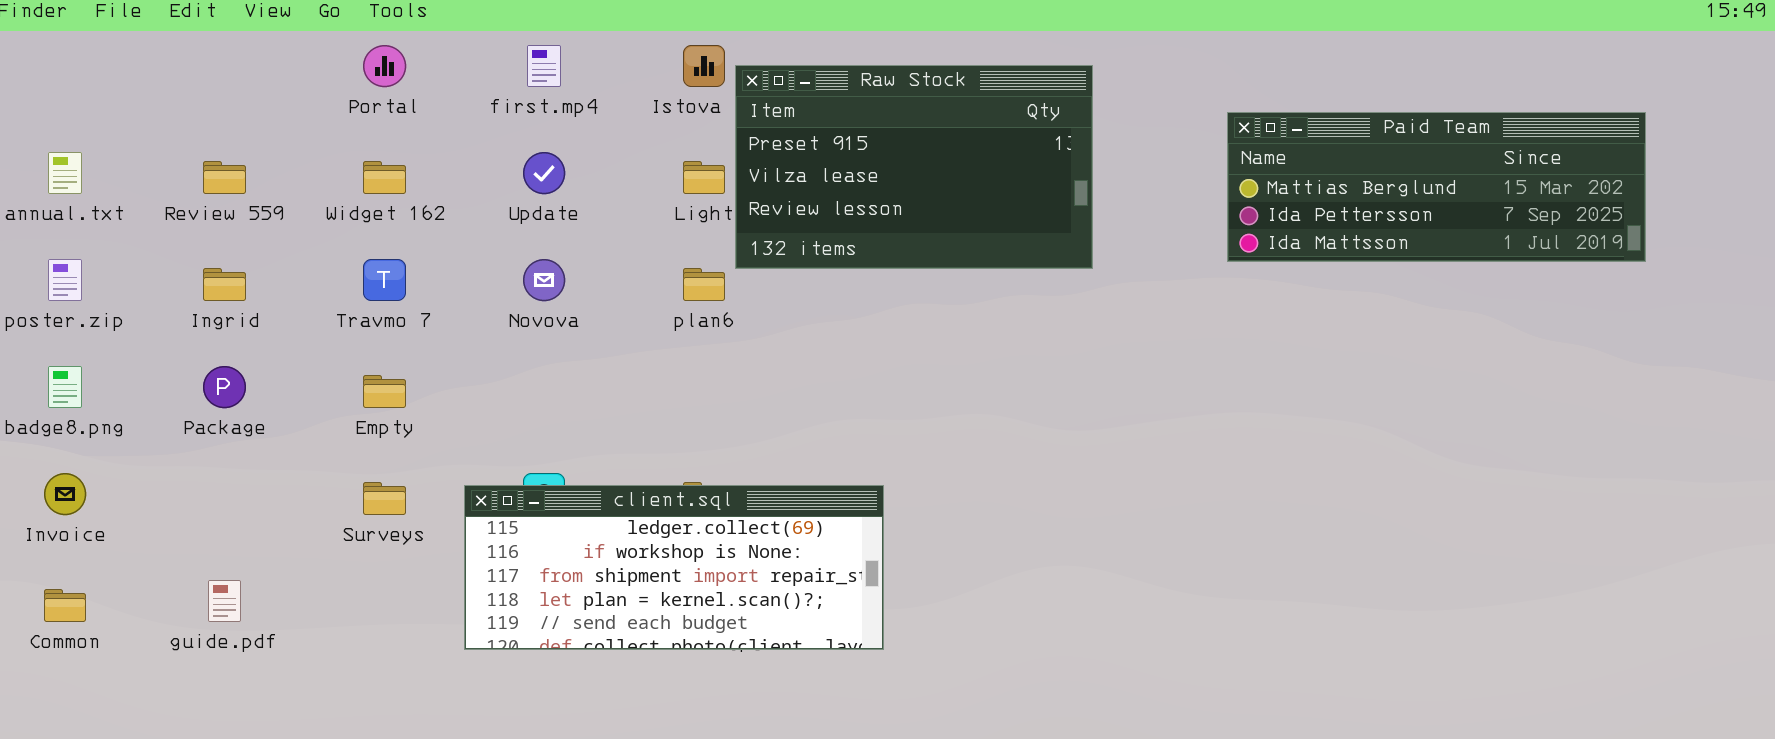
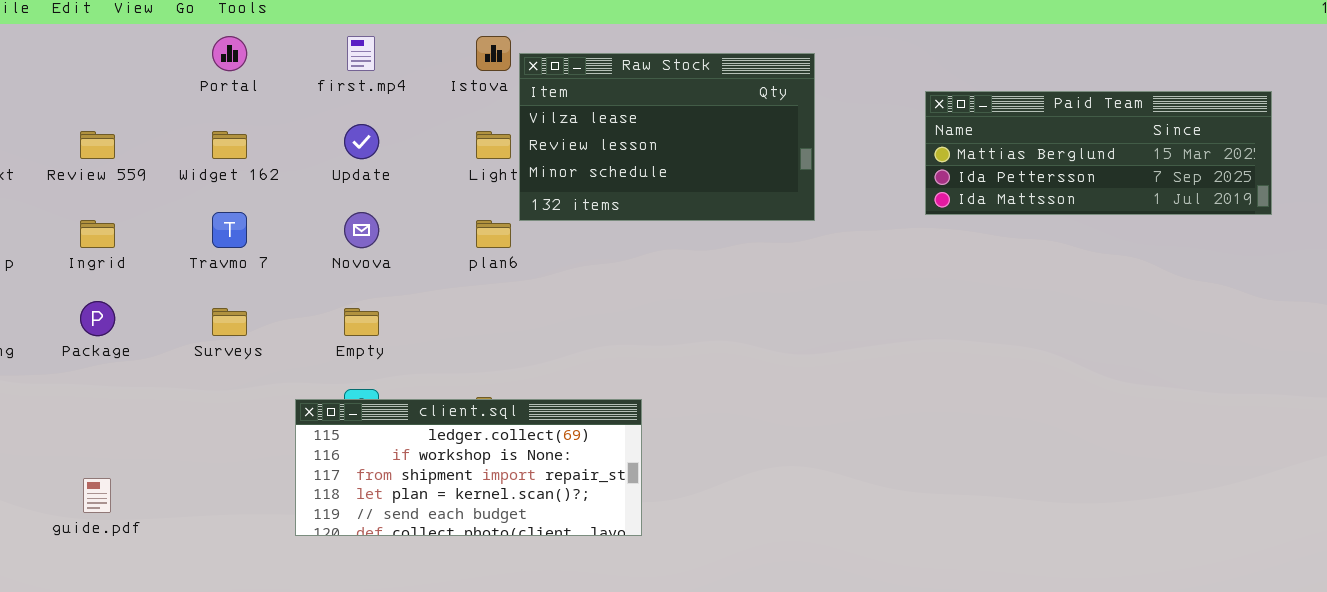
Raw Stock: [735,65,1093,269] -> [519,53,815,221], scrolled down 1 row
Empty: [363,375,406,408] -> [344,308,379,336], moved
Surveys: [363,482,406,515] -> [212,308,247,336], moved

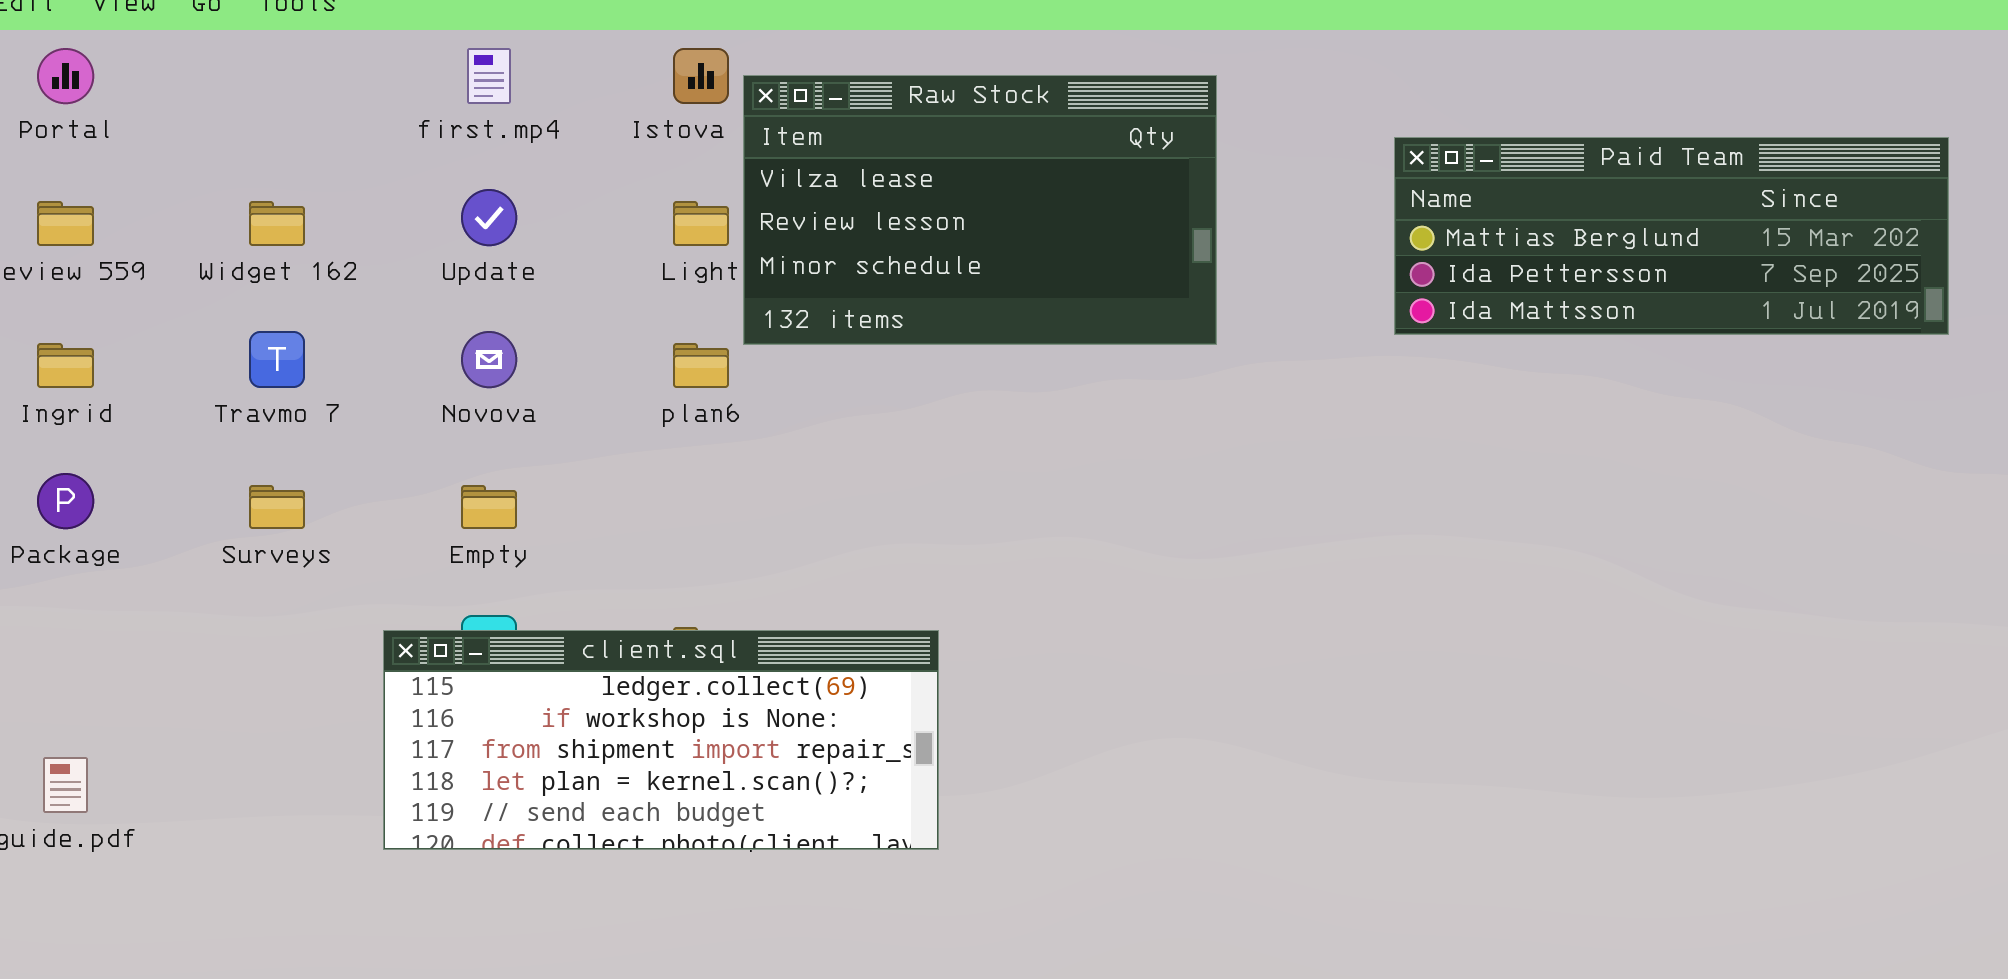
Portal: [212,36,247,71] -> [37,48,94,104], moved

